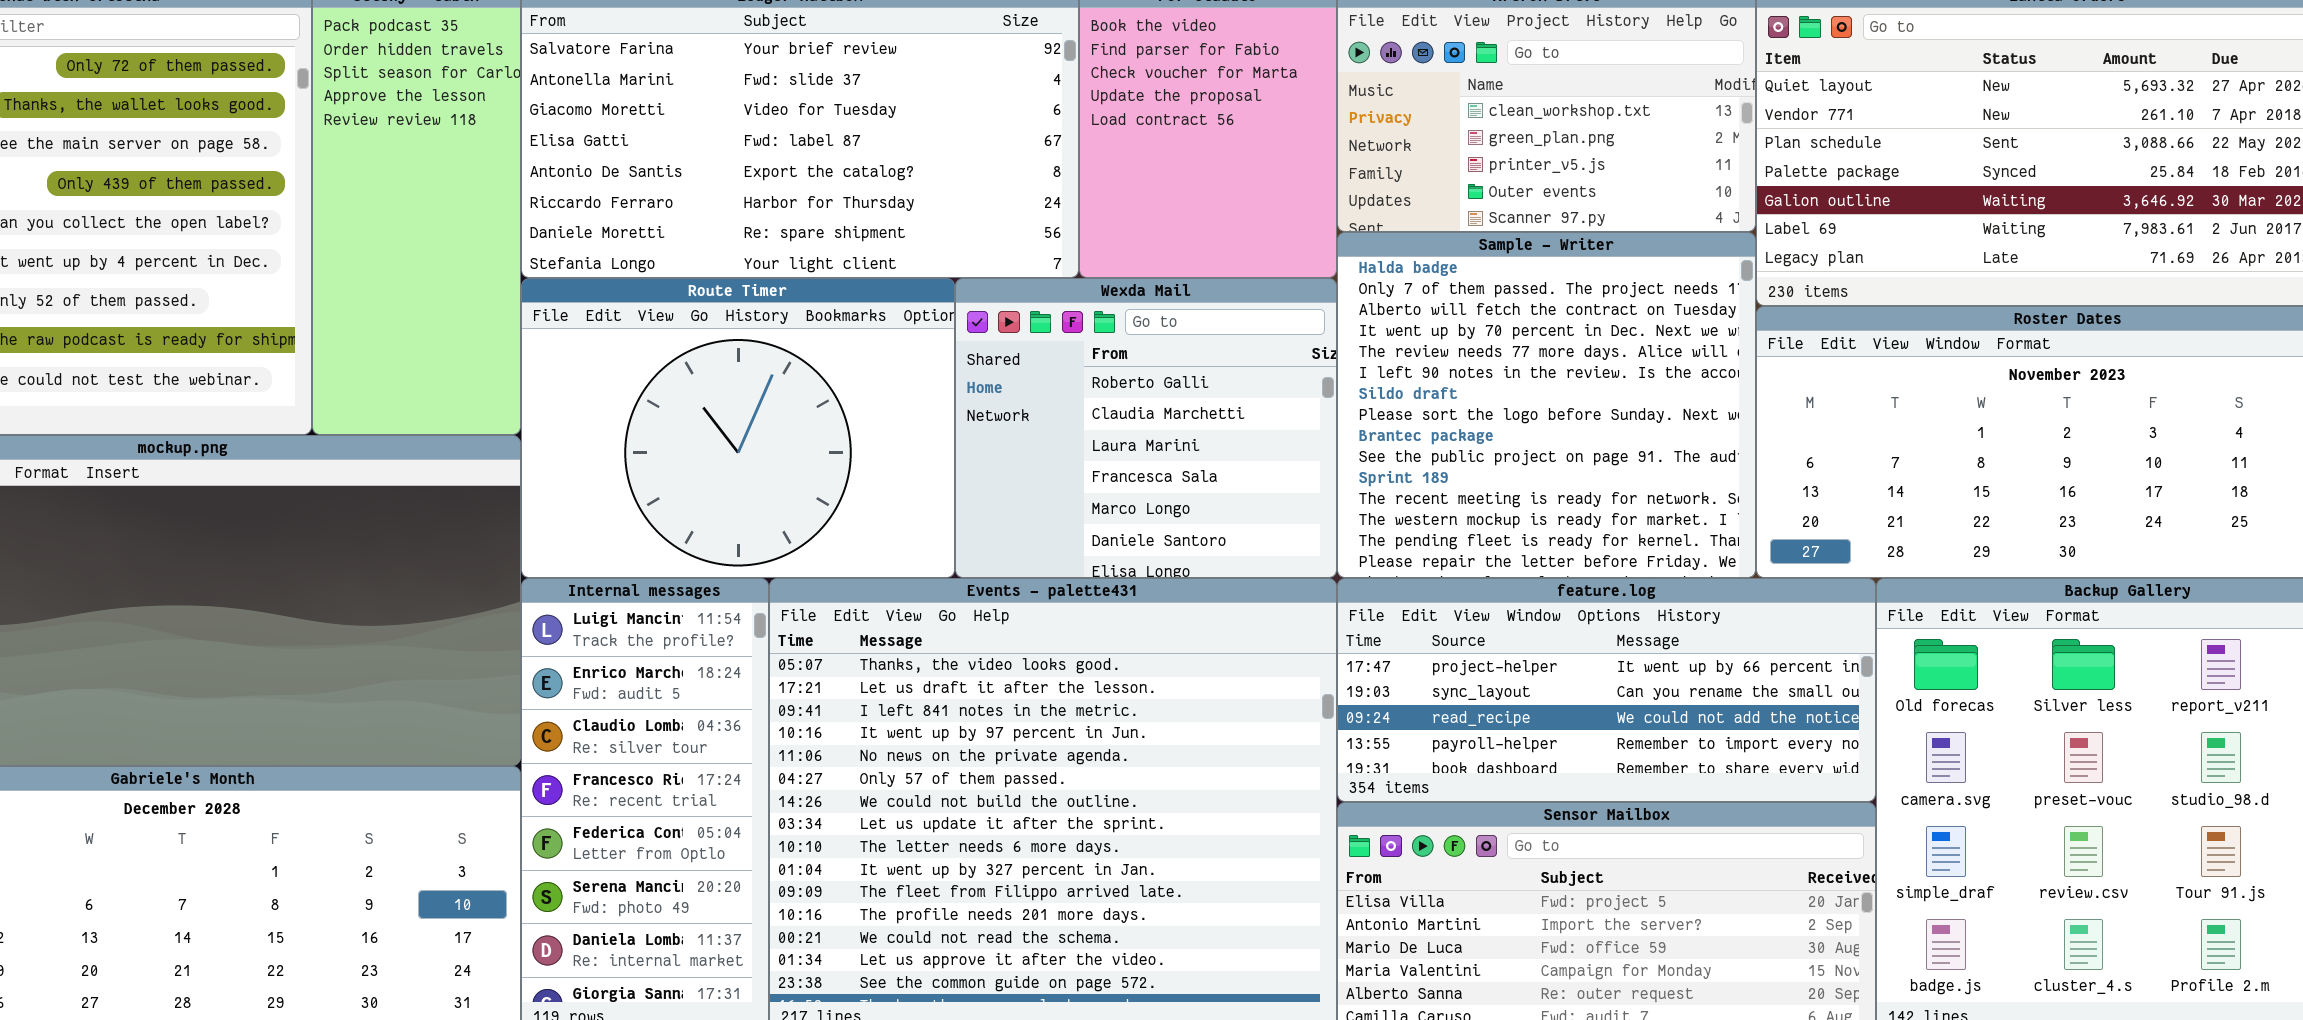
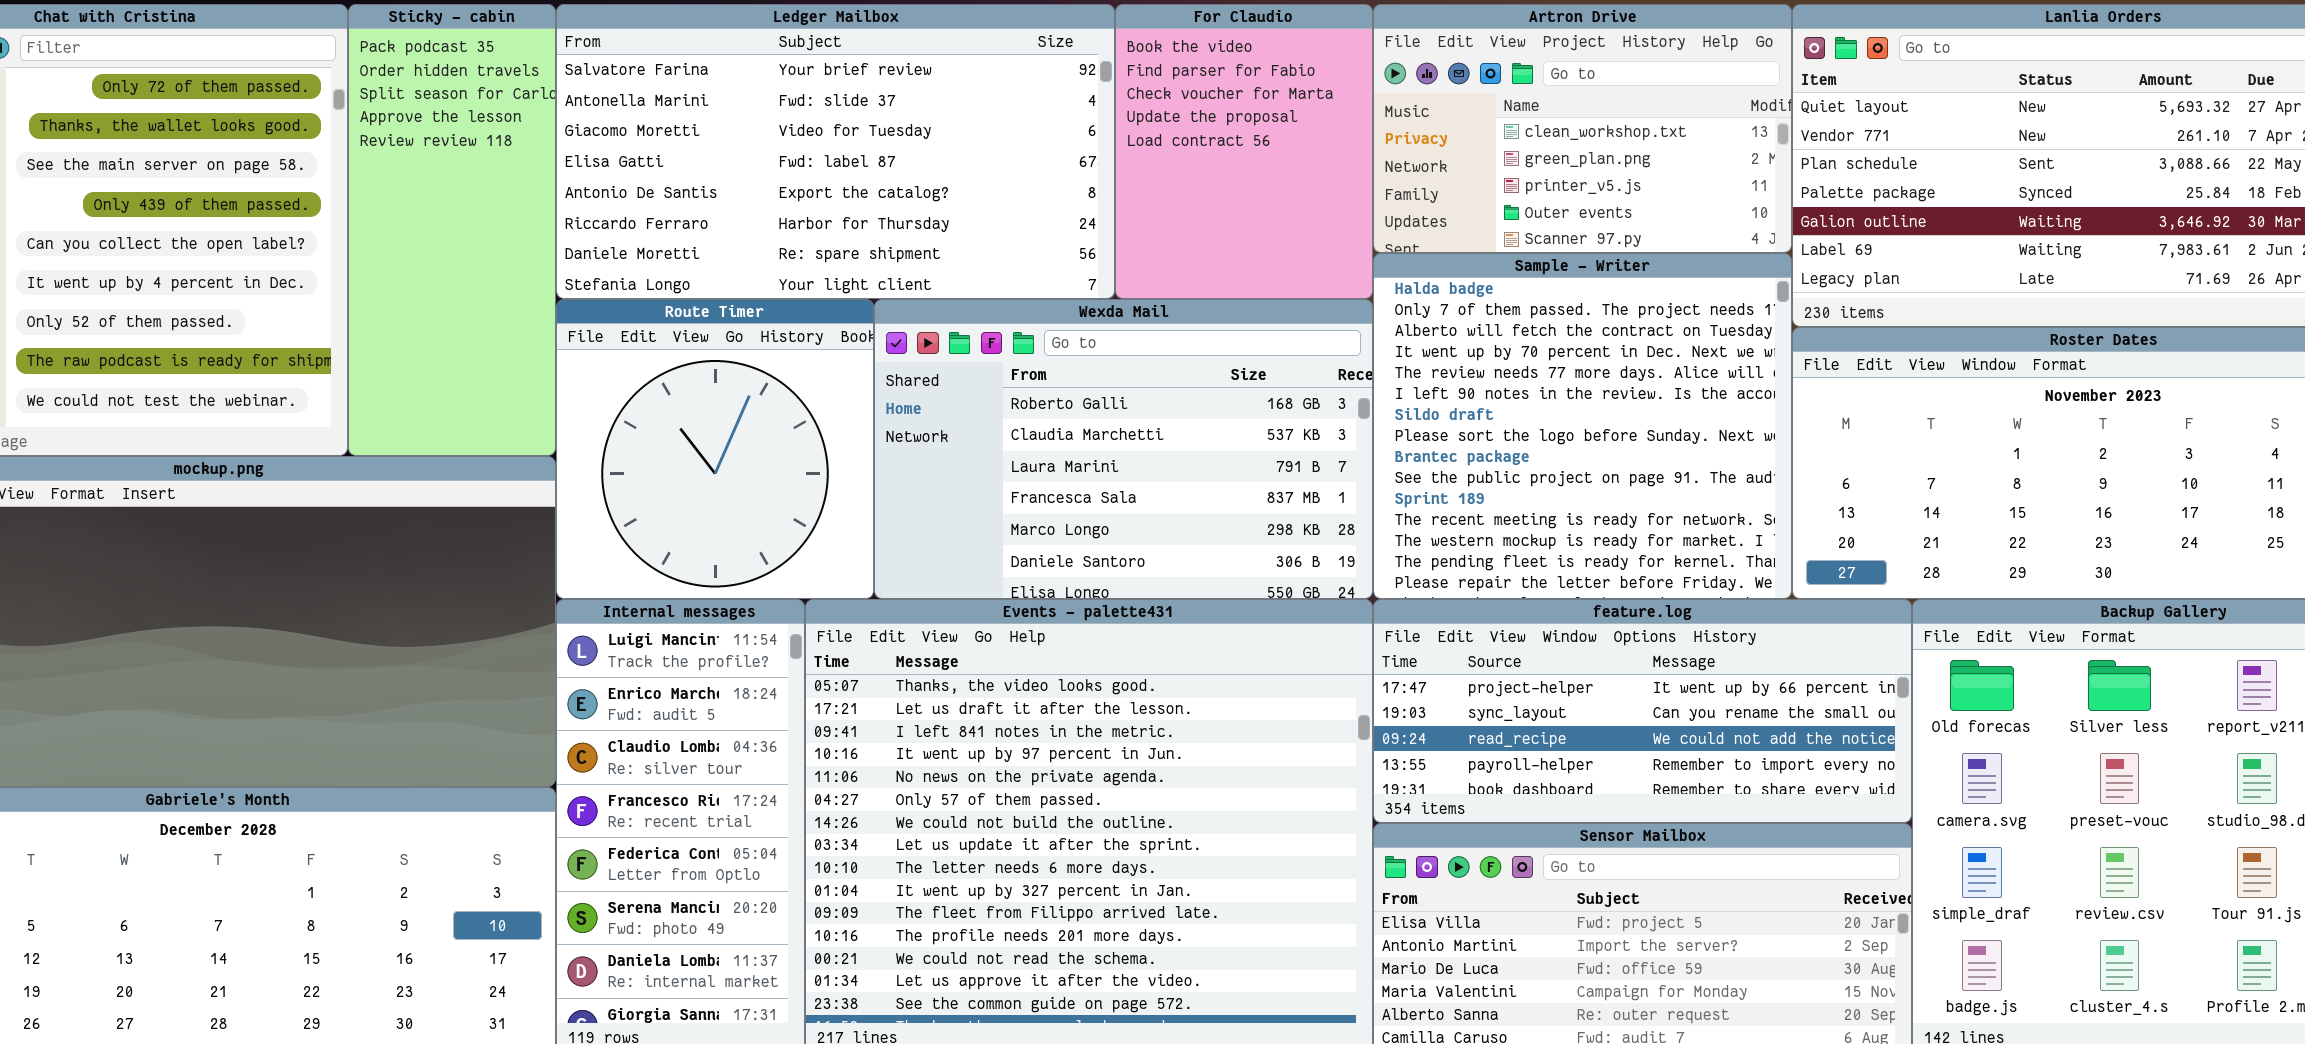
Route Timer: [521,278,955,578] -> [556,299,874,599], resized
Wexda Mail: [955,278,1337,578] -> [874,299,1373,599], resized

